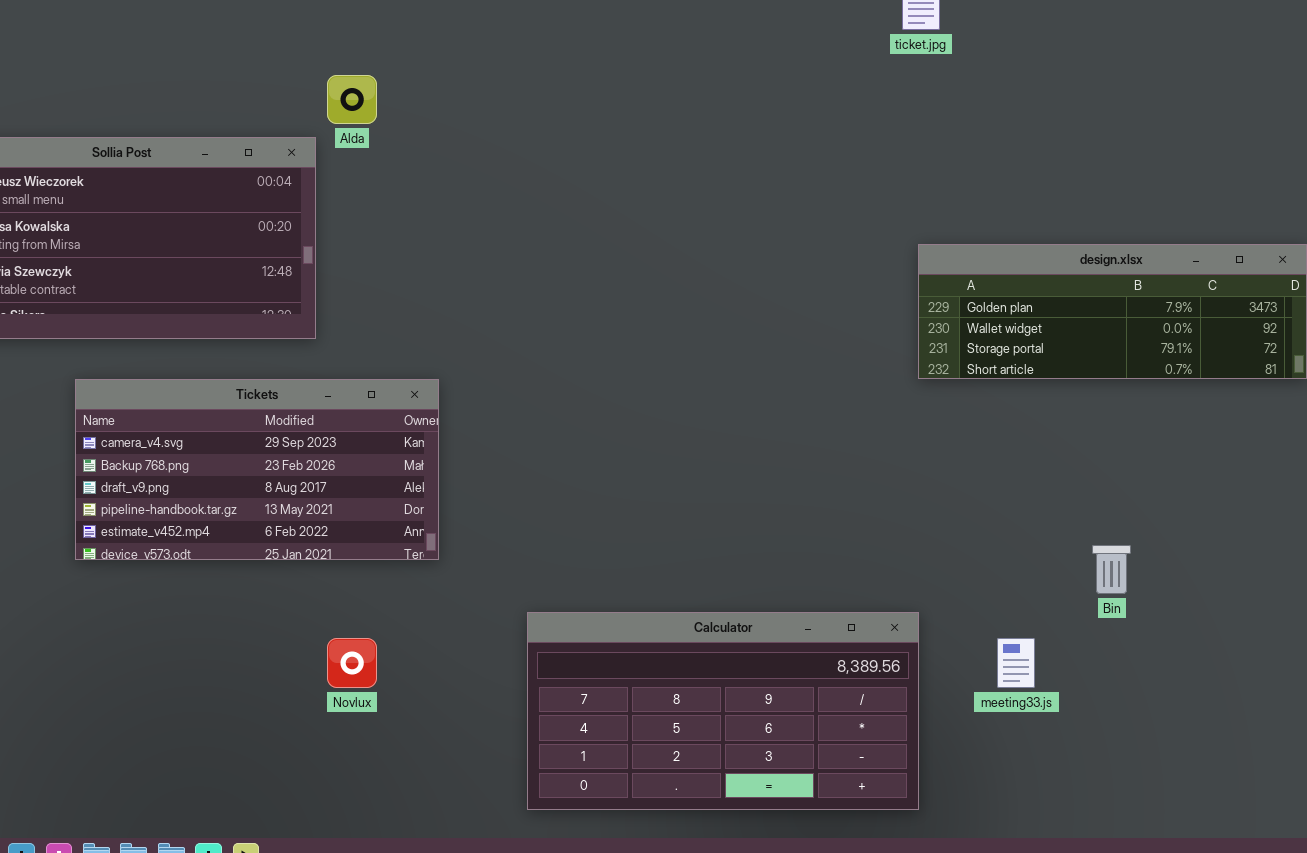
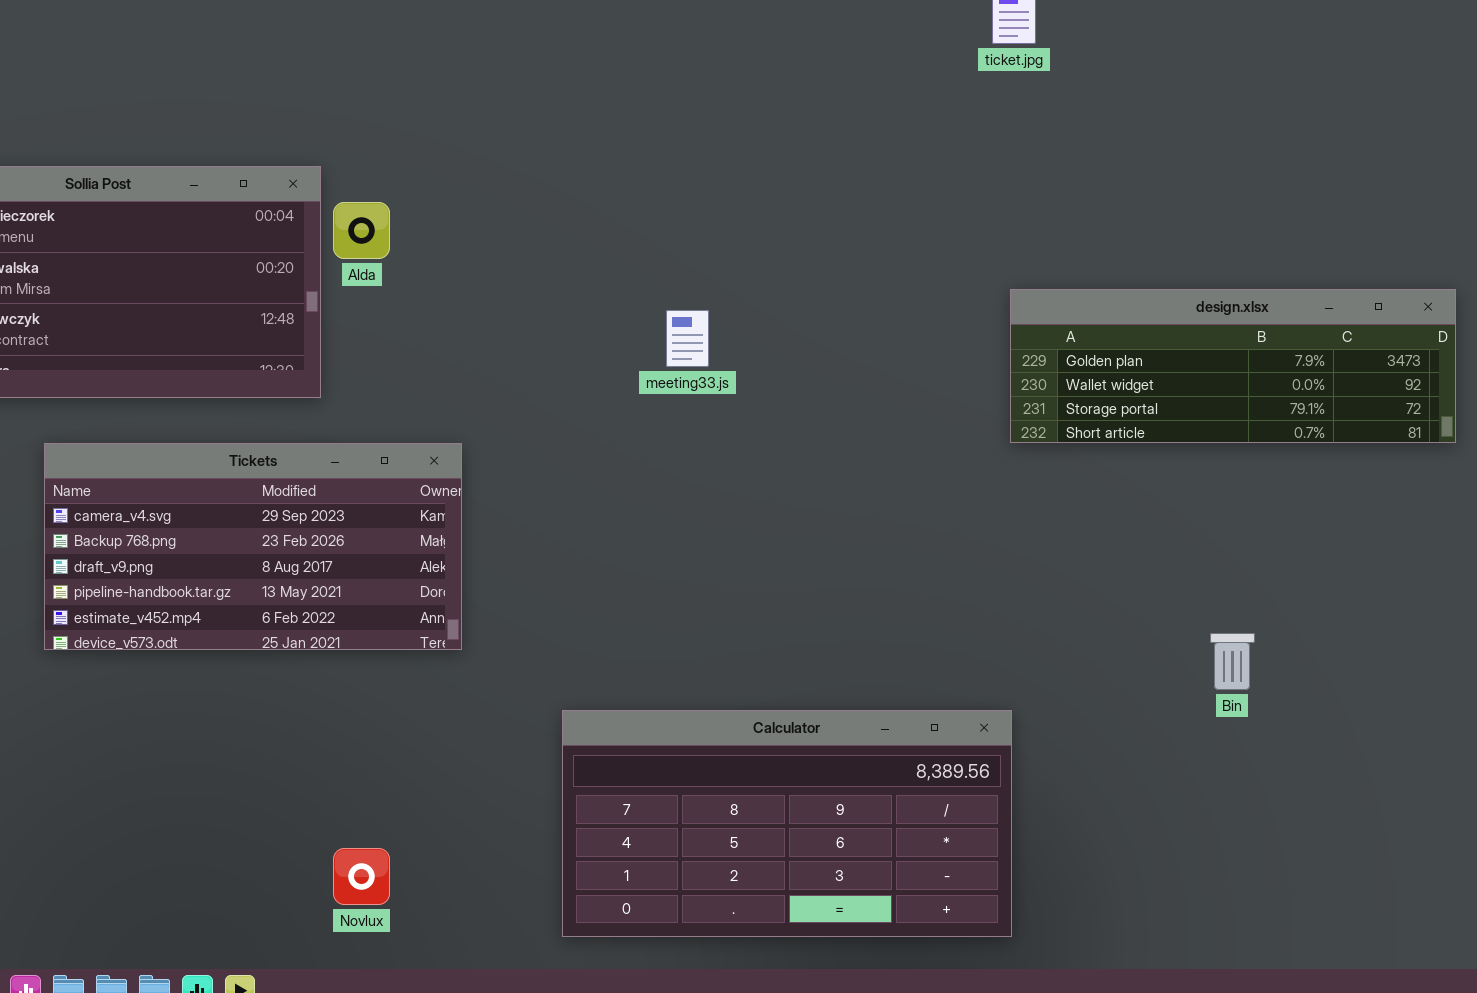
Alda: [327,75,377,124] -> [333,202,390,259], moved
Novlux: [327,638,377,688] -> [333,848,390,905], moved
meeting33.js: [997,638,1035,688] -> [666,310,709,367], moved

